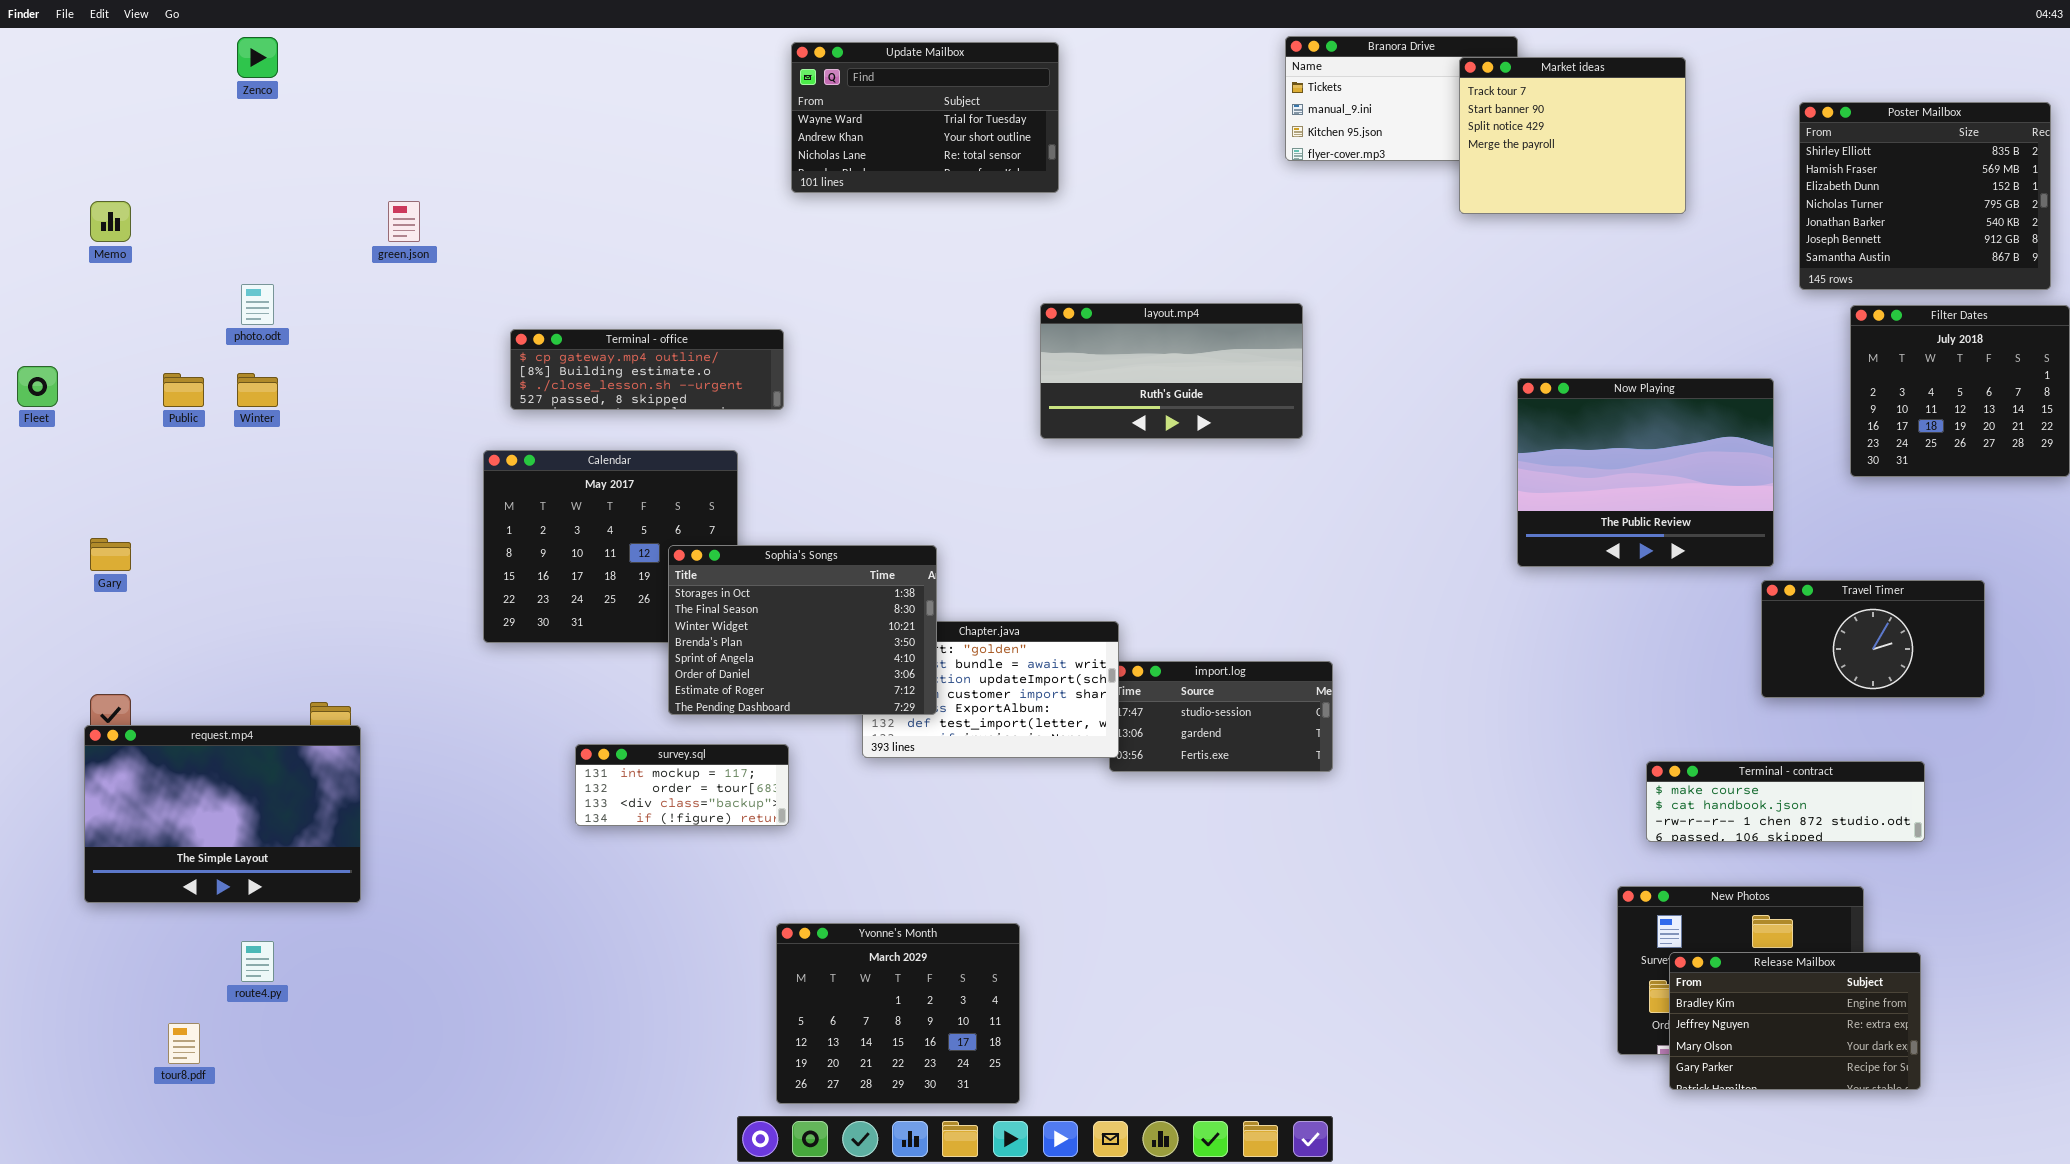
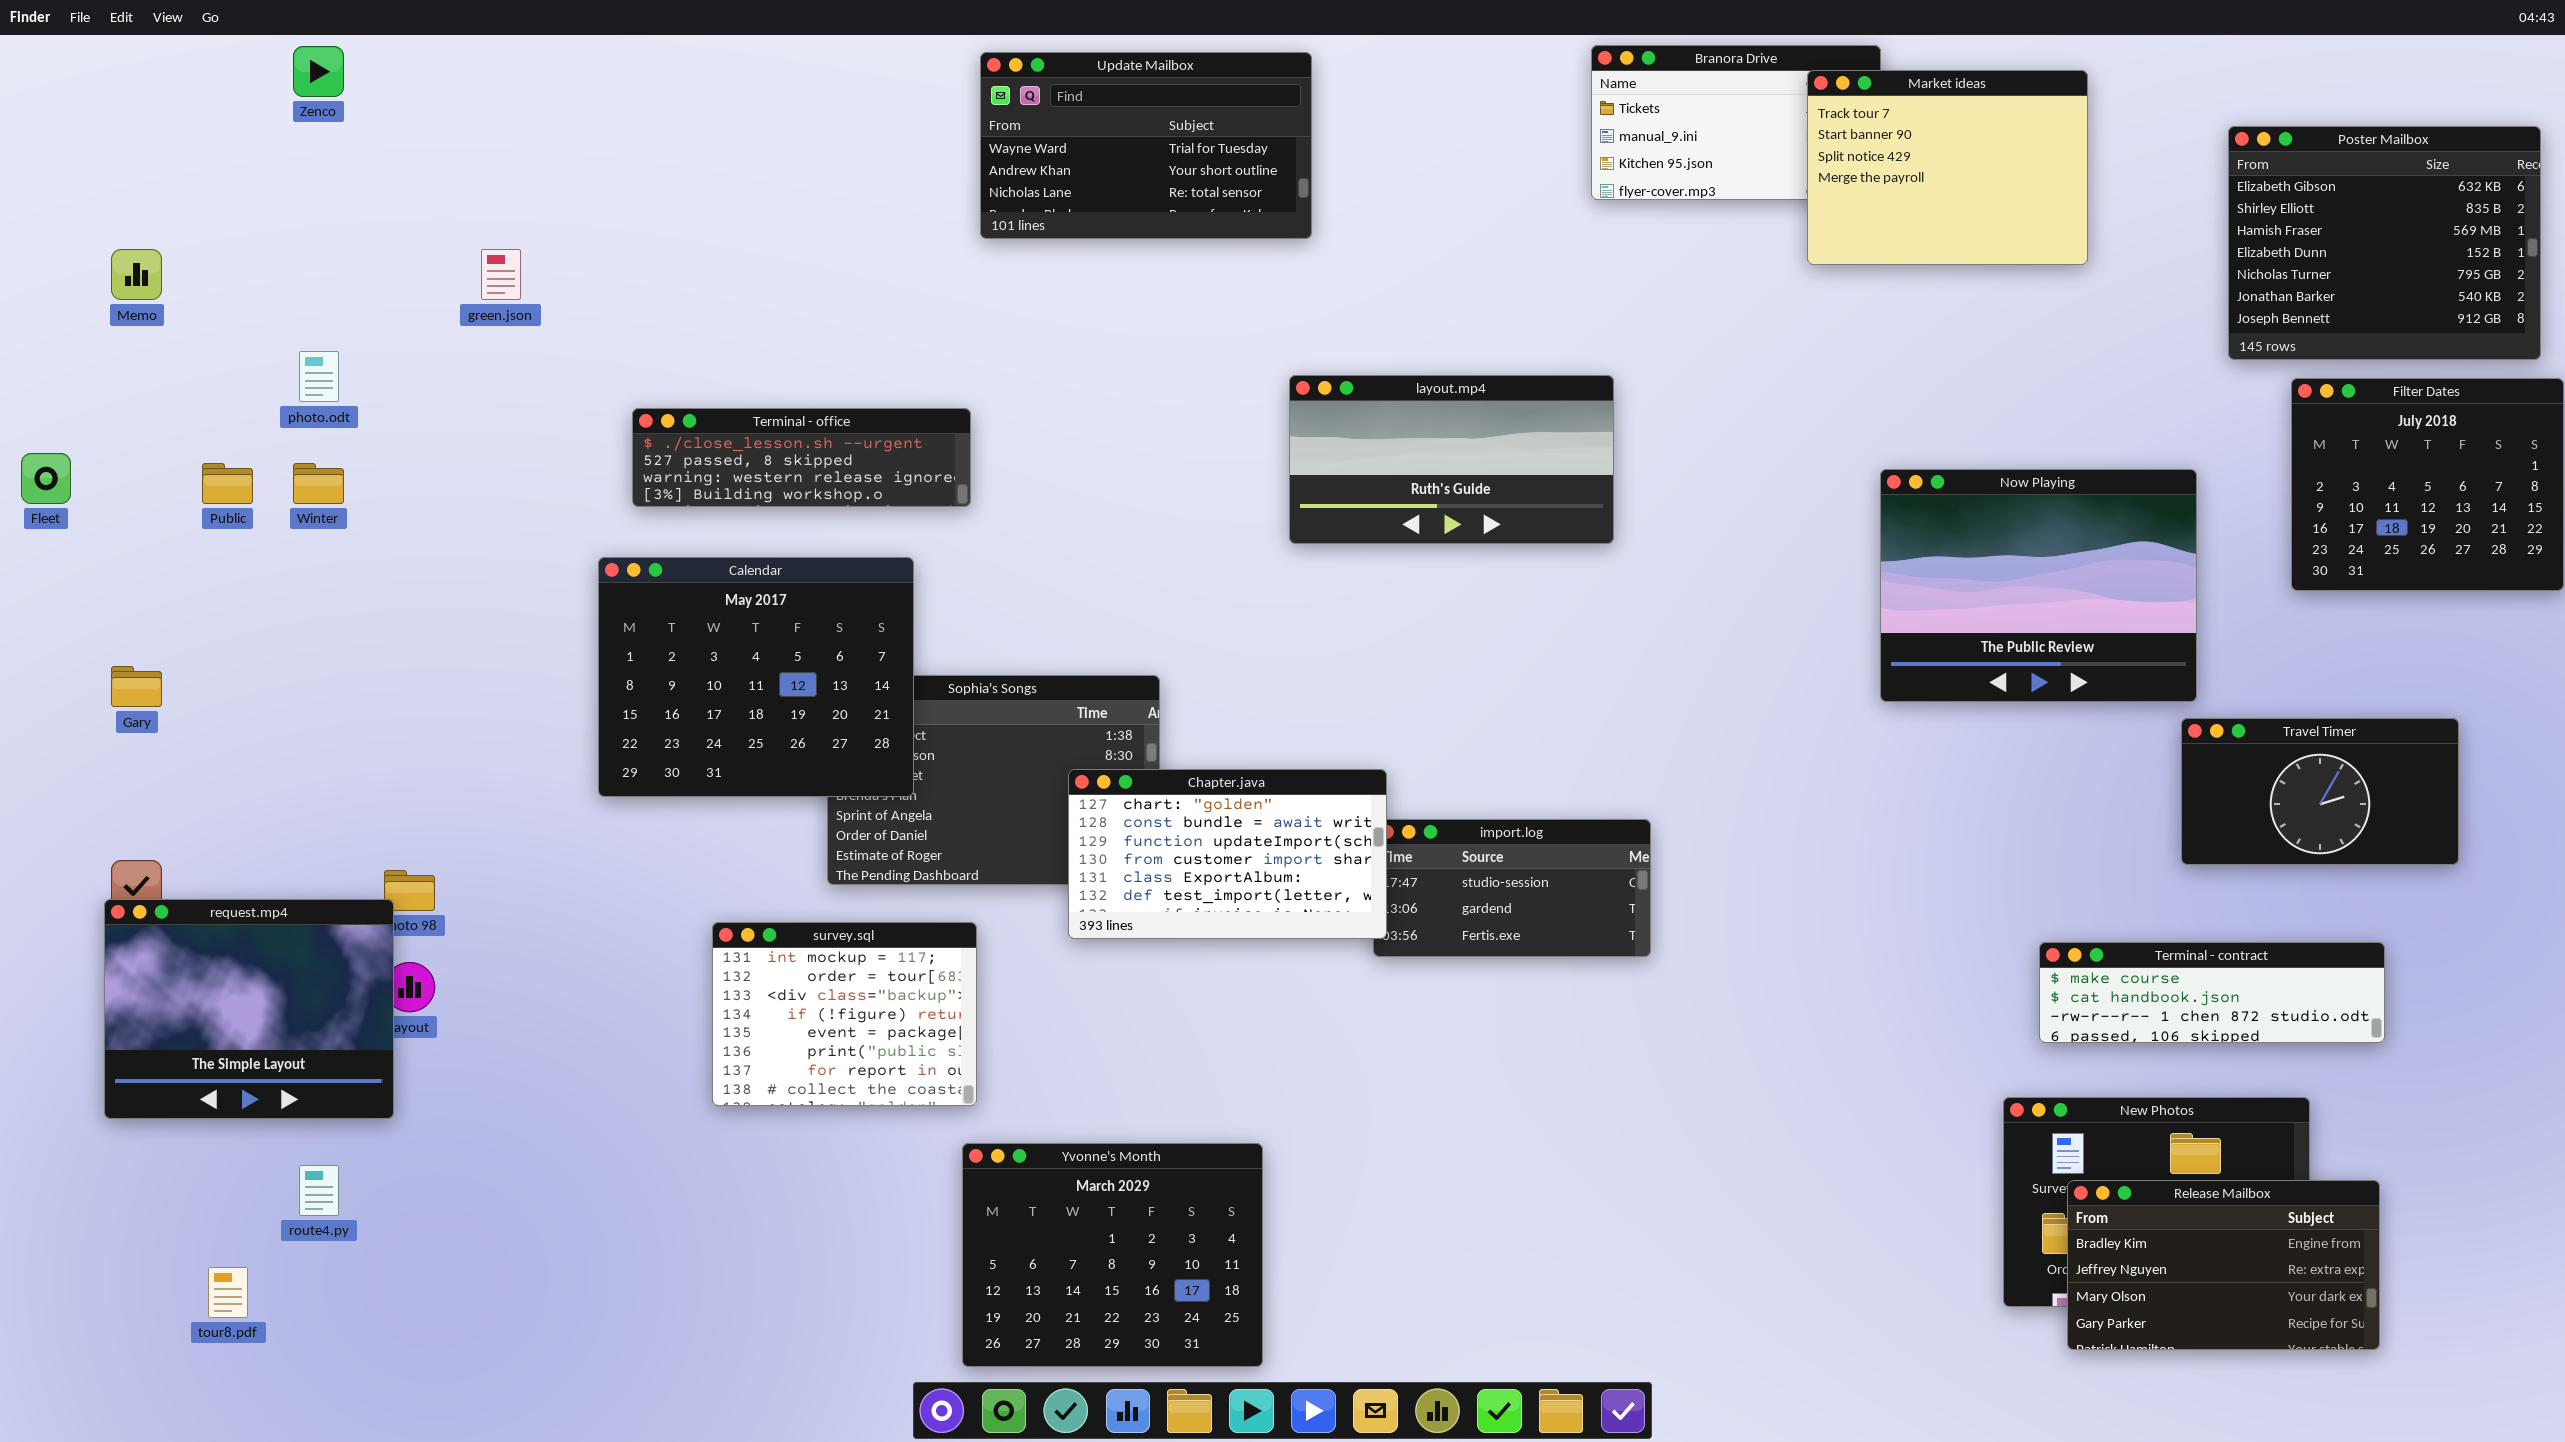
Poster Mailbox: [1799,102,2051,290] -> [2228,126,2541,360], scrolled up 1 row
Terminal - office: [510,329,784,410] -> [632,408,971,507], scrolled down 2 rows
Calendar: [483,450,738,643] -> [598,557,914,797], raised
Chapter.java: [862,621,1119,758] -> [1068,769,1387,939], raised
request.mp4: [84,725,361,903] -> [104,899,394,1119], resized
survey.sql: [575,744,789,826] -> [712,922,977,1106], resized

